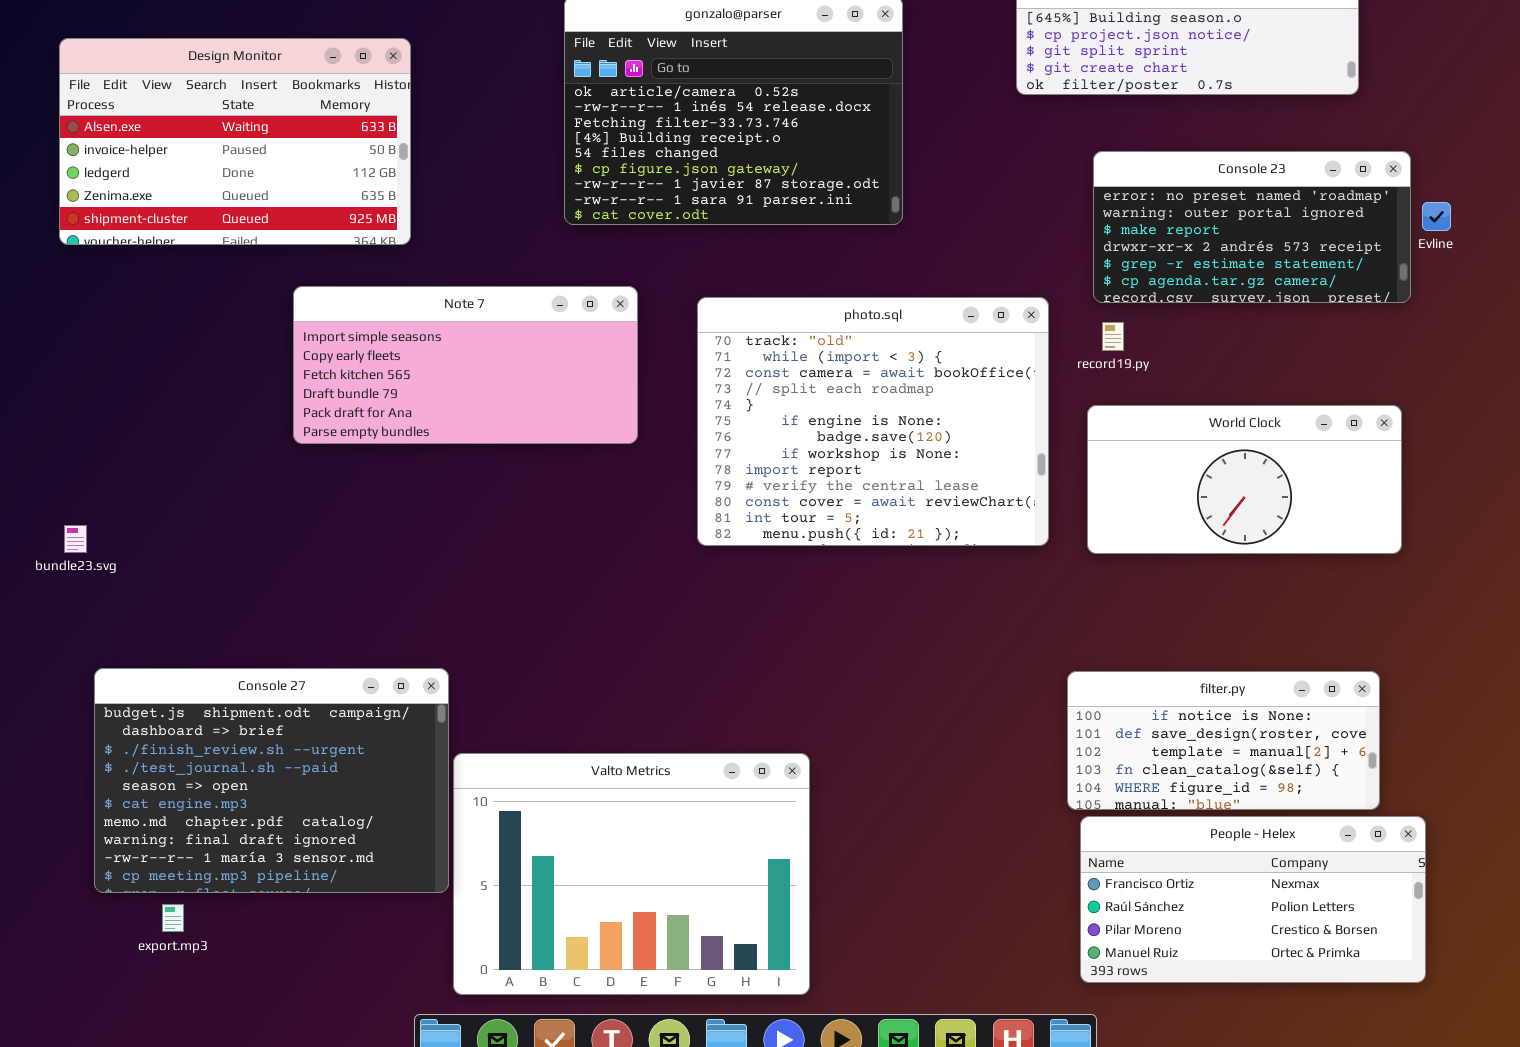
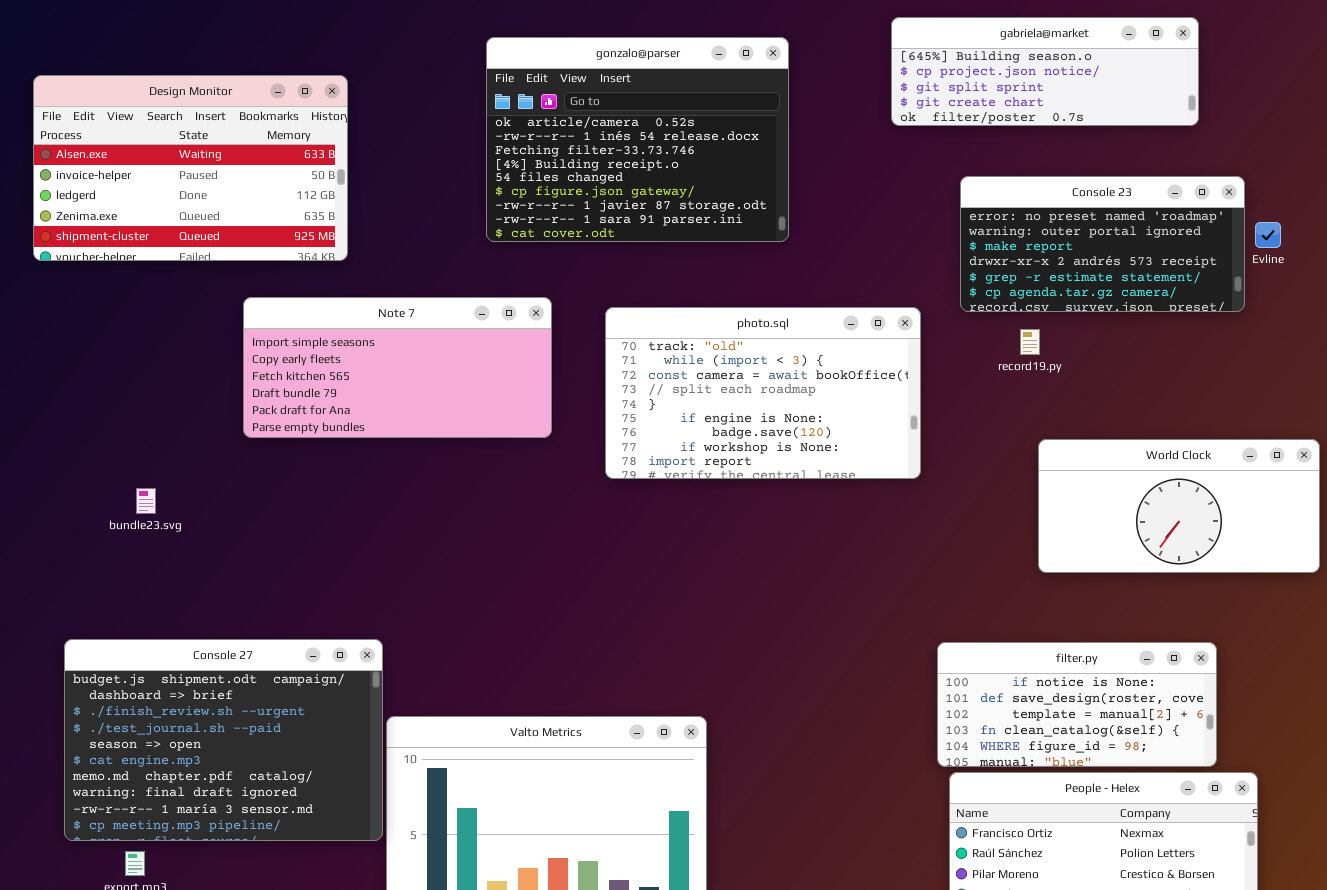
photo.sql: [697,297,1049,546] -> [605,307,921,479], resized
record19.py: [1102,322,1124,351] -> [1020,329,1040,355], moved
World Clock: [1087,405,1402,554] -> [1038,439,1320,573], moved
bundle23.svg: [64,525,87,553] -> [136,488,156,514], moved

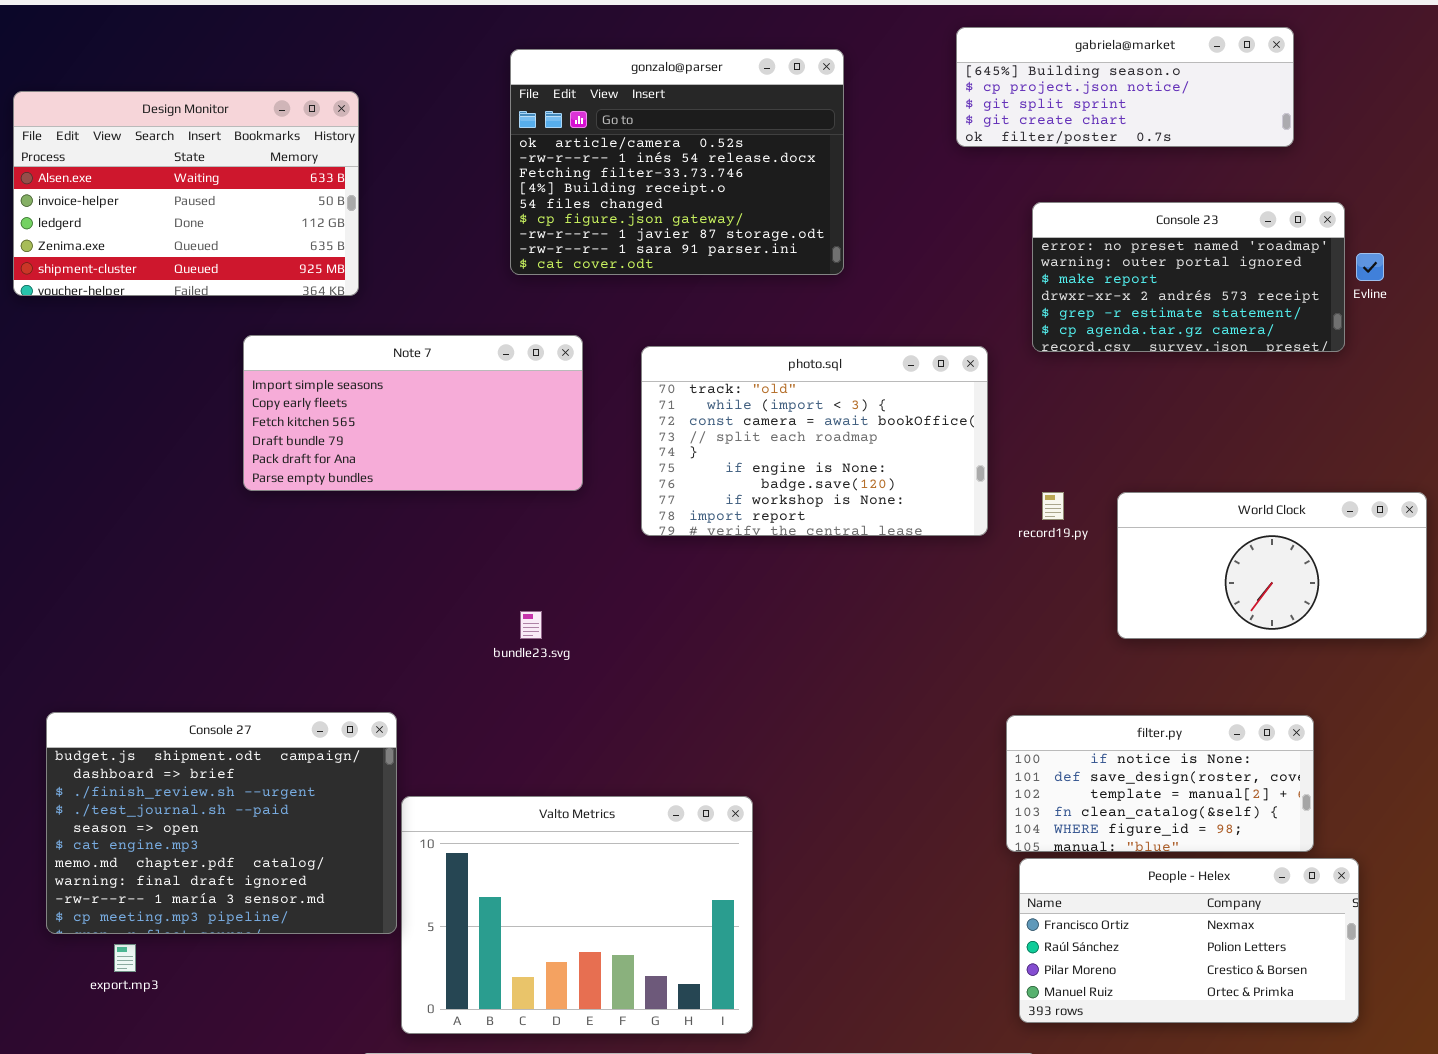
record19.py: [1020,329,1040,355] -> [1042,492,1064,520], moved
bundle23.svg: [136,488,156,514] -> [520,611,542,639], moved

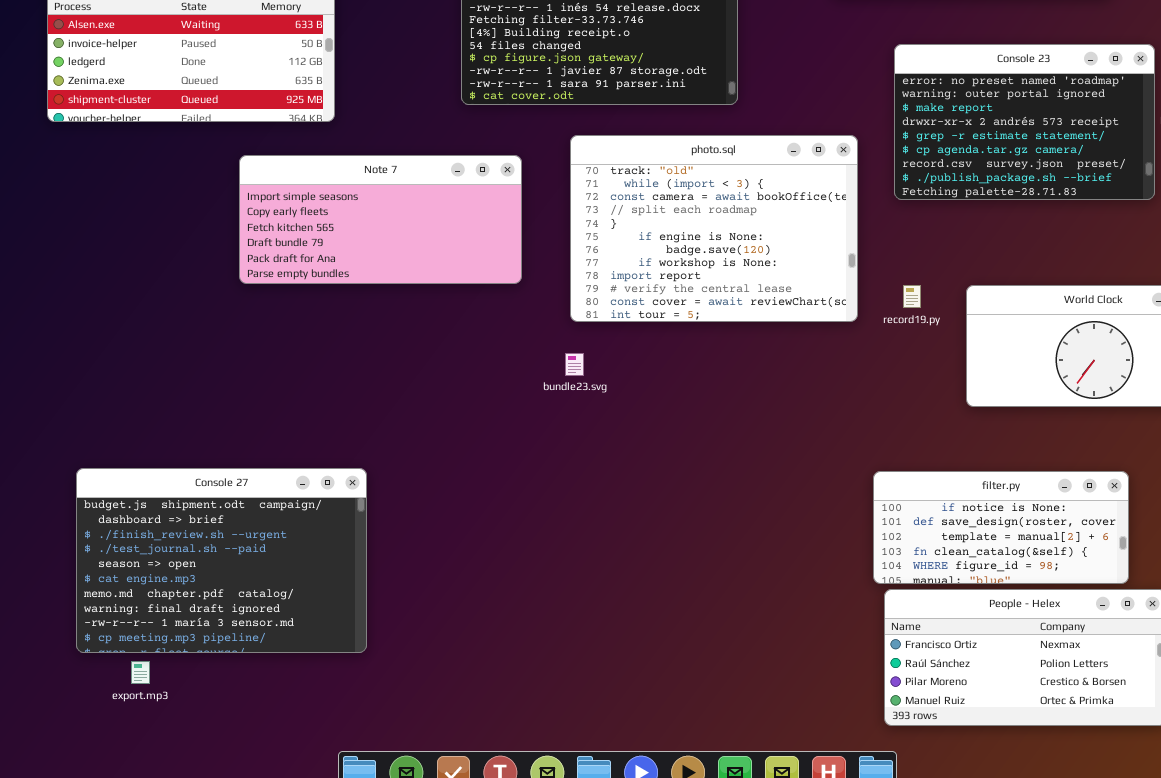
Console 23: [1032,202,1345,352] -> [894,44,1155,200], resized
photo.sql: [641,346,988,536] -> [570,135,858,322], resized
bundle23.svg: [520,611,542,639] -> [565,353,584,376], moved
Valto Metrics: [401,796,753,1034] -> none, closed

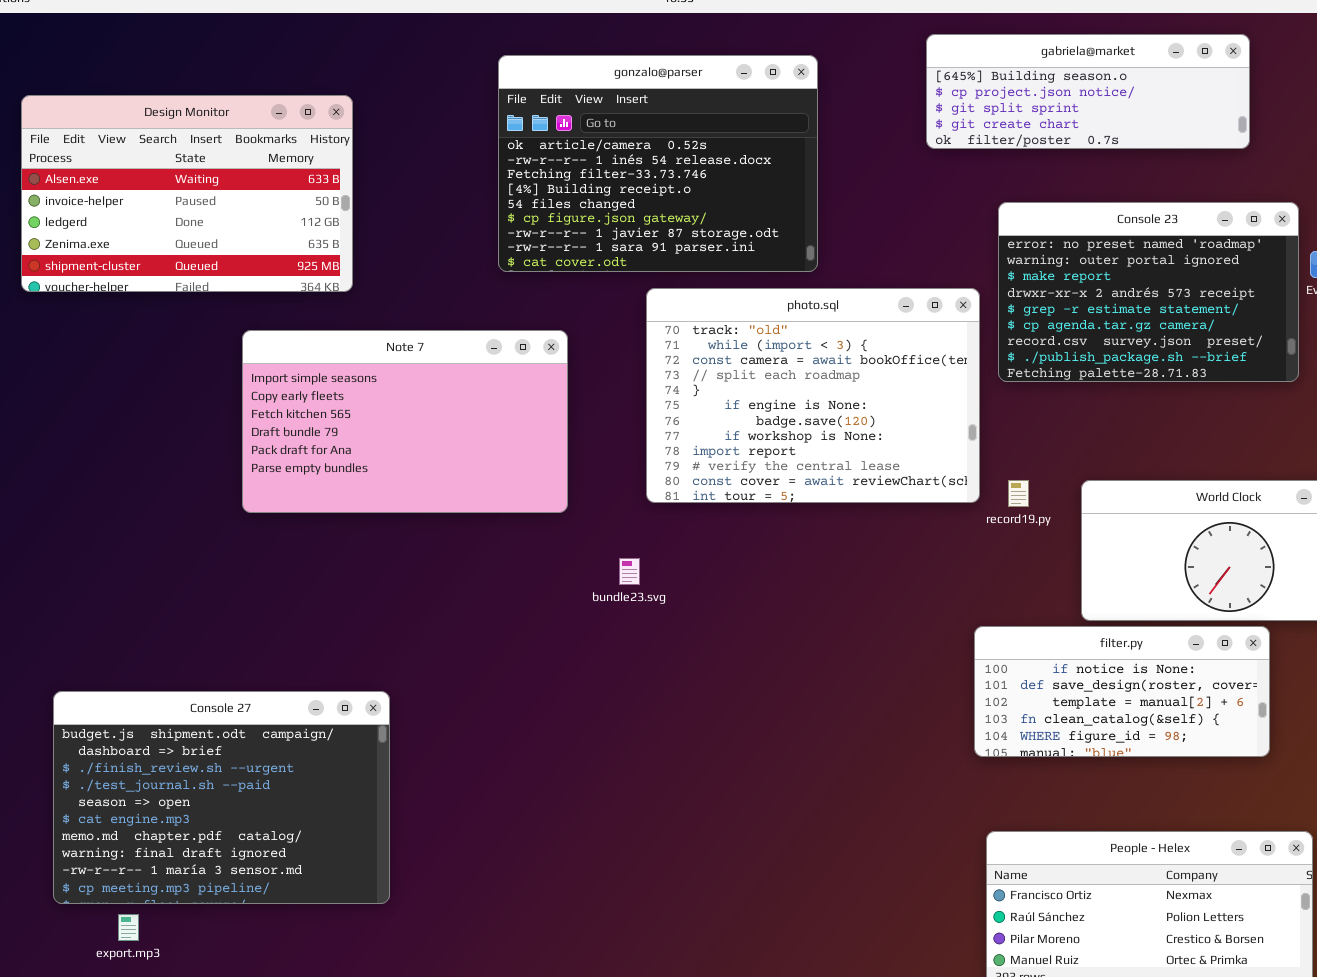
photo.sql: [570,135,858,322] -> [646,288,980,503], moved
Note 7: [239,155,522,284] -> [242,330,568,513], resized
filter.py: [873,471,1129,584] -> [974,626,1270,757], moved

